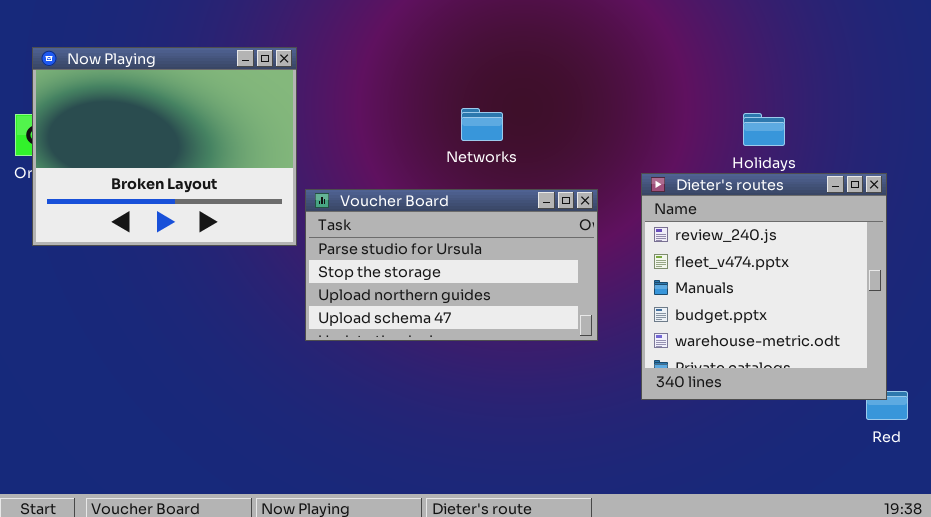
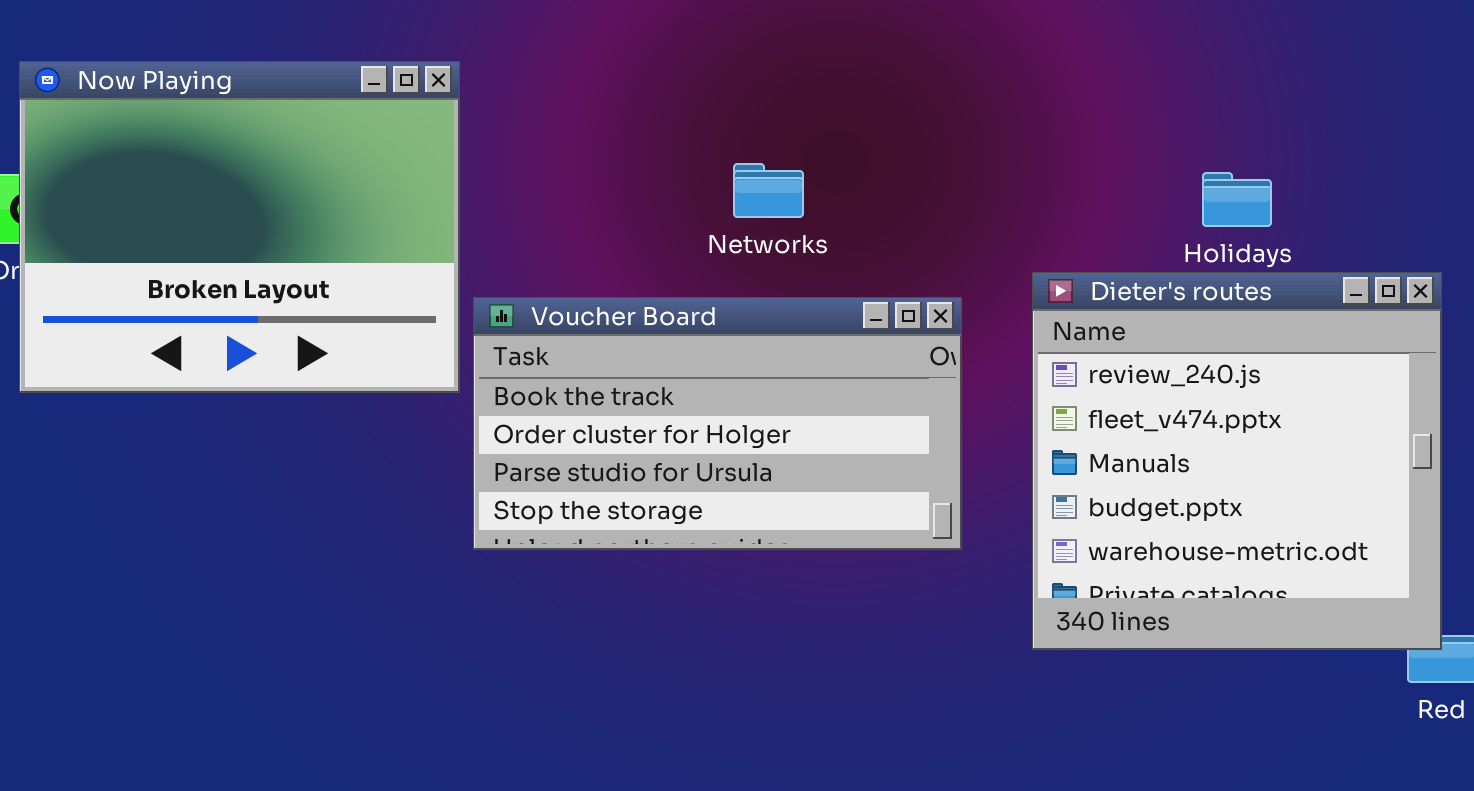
Voucher Board: [305,189,598,341] -> [473,297,962,550], scrolled up 2 rows

